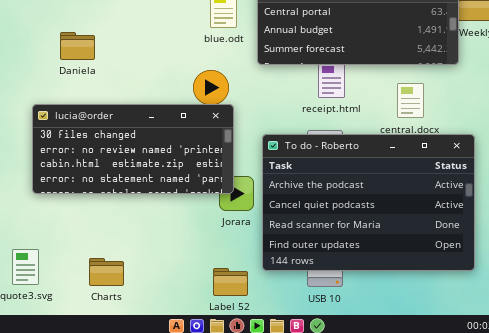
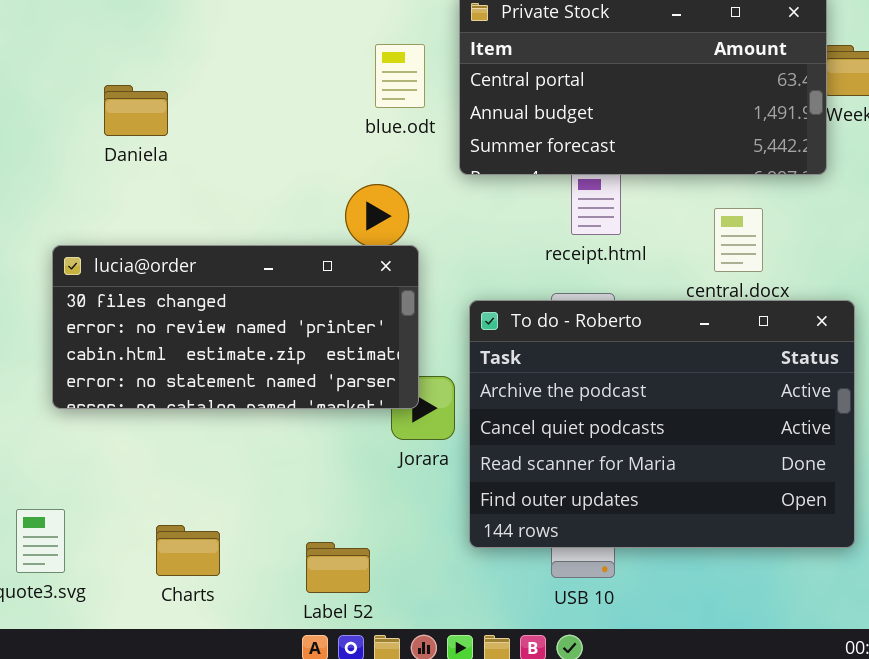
Daniela: [60,32,95,60] -> [104,85,168,136], moved
Label 52: [213,268,248,296] -> [306,542,370,593], moved

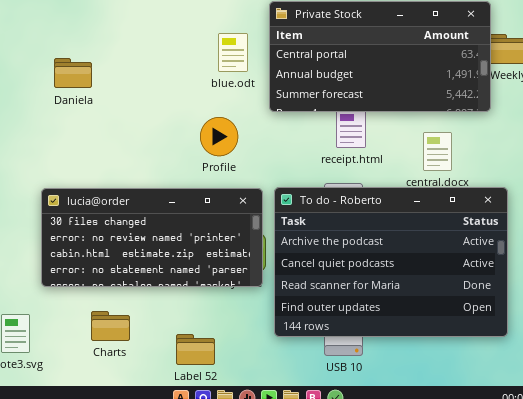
lucia@order: [52,245,419,409] -> [41,188,263,287], moved
Charts: [156,525,220,576] -> [91,311,130,341], moved

